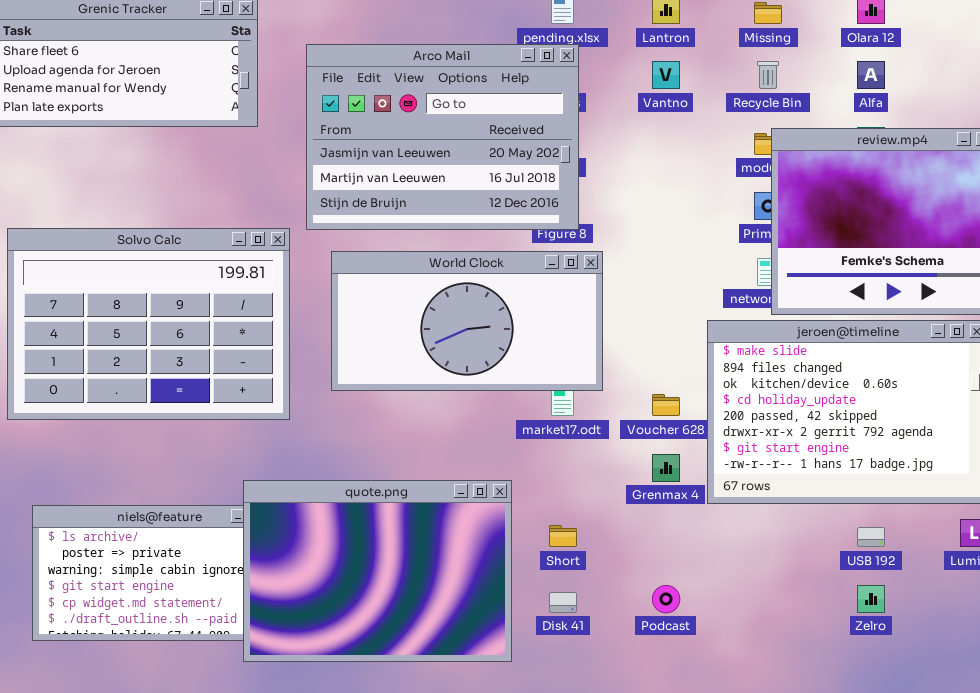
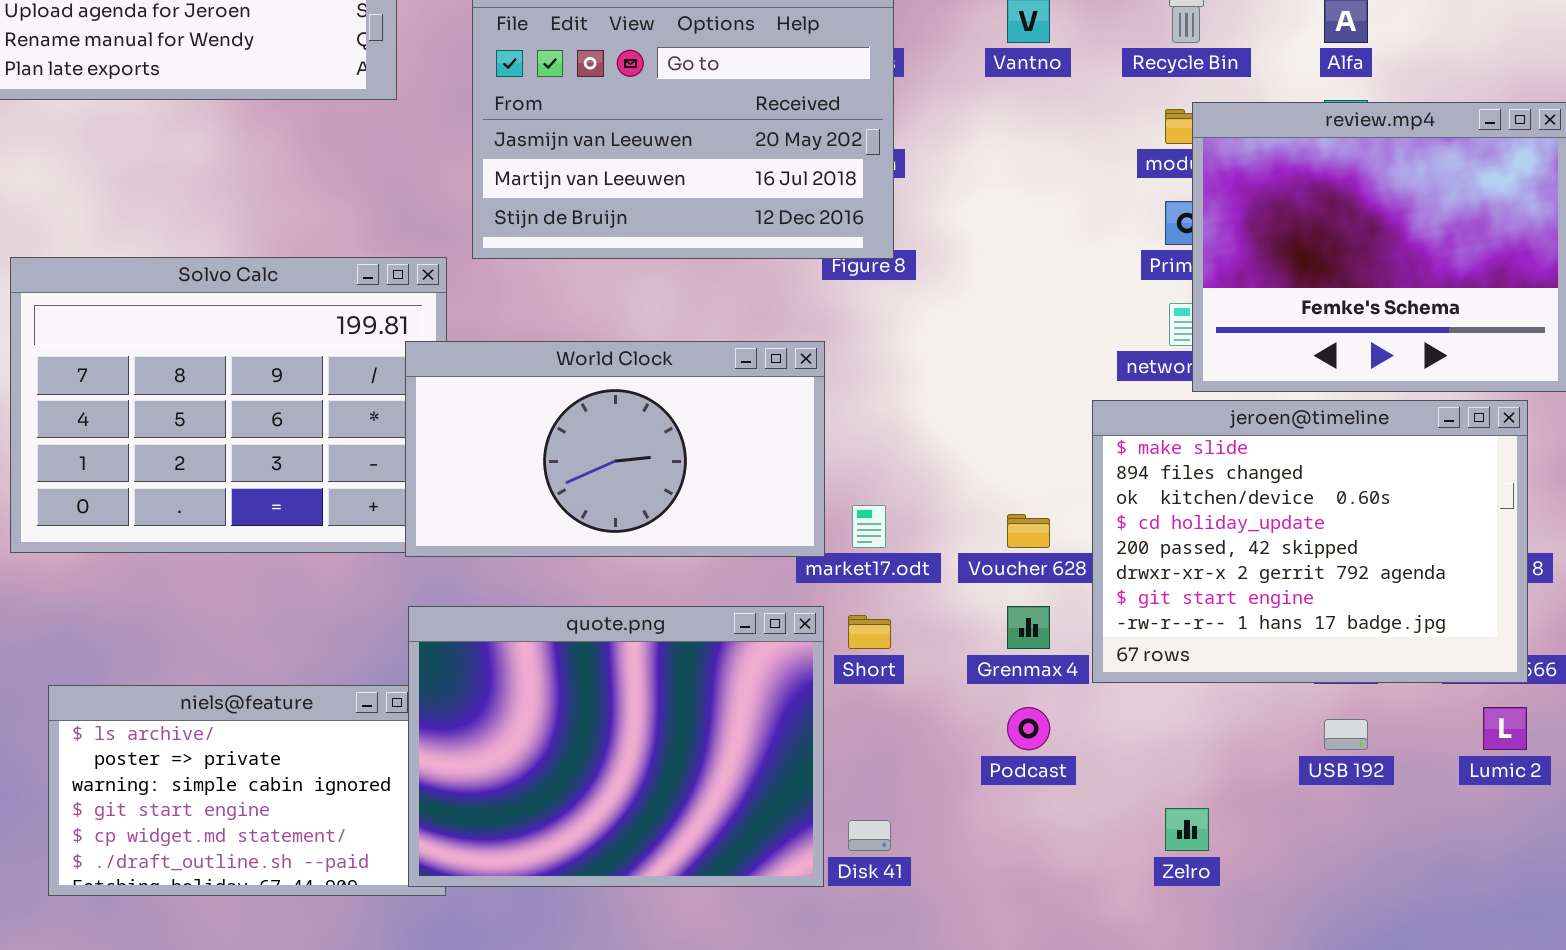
World Clock: [331,251,603,391] -> [405,341,825,557], moved
quote.png: [243,480,512,662] -> [408,606,824,887], moved
Short: [549,525,577,547] -> [848,615,891,649], moved
Podcast: [652,585,680,613] -> [1007,707,1050,750], moved
Zelro: [857,585,885,613] -> [1165,808,1209,851], moved

